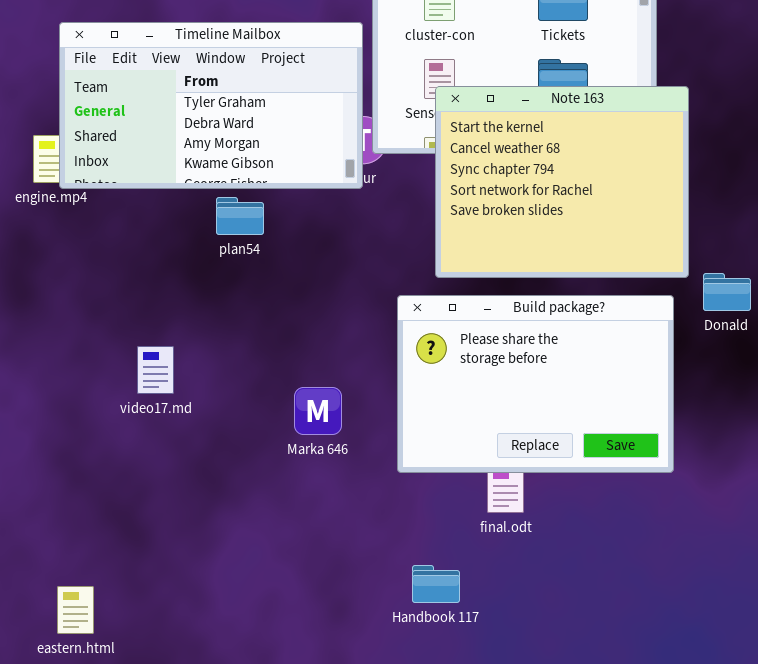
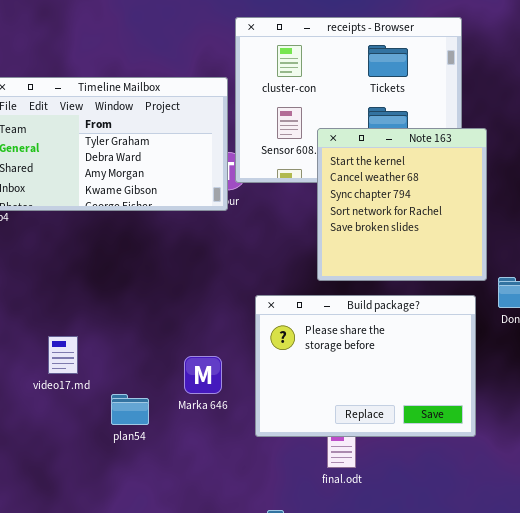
Note 163: [435,86,689,278] -> [317,128,487,281], resized
plan54: [216,197,264,235] -> [111,394,149,425], moved
Marka 646: [294,387,342,435] -> [184,356,222,394], moved

